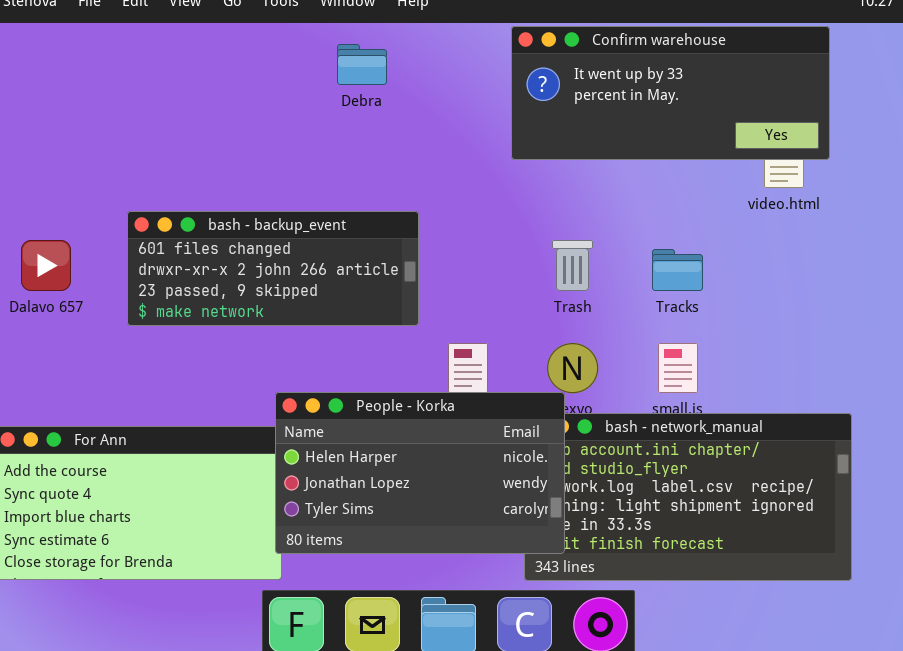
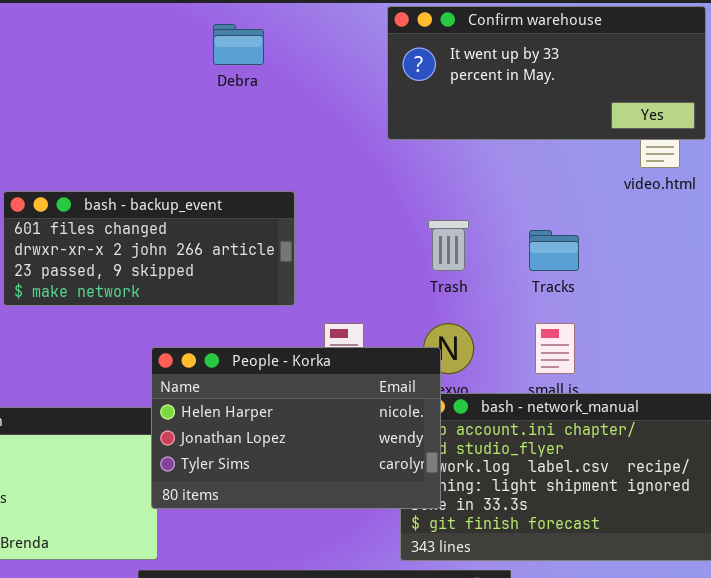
People - Korka: [275,392,565,554] -> [151,347,441,509], moved

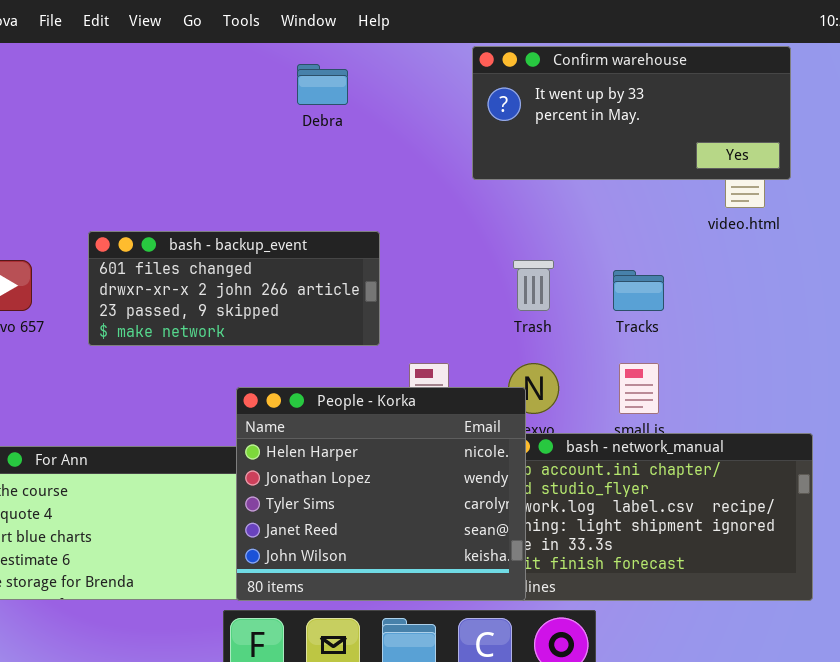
People - Korka: [151,347,441,509] -> [236,387,526,601], resized

